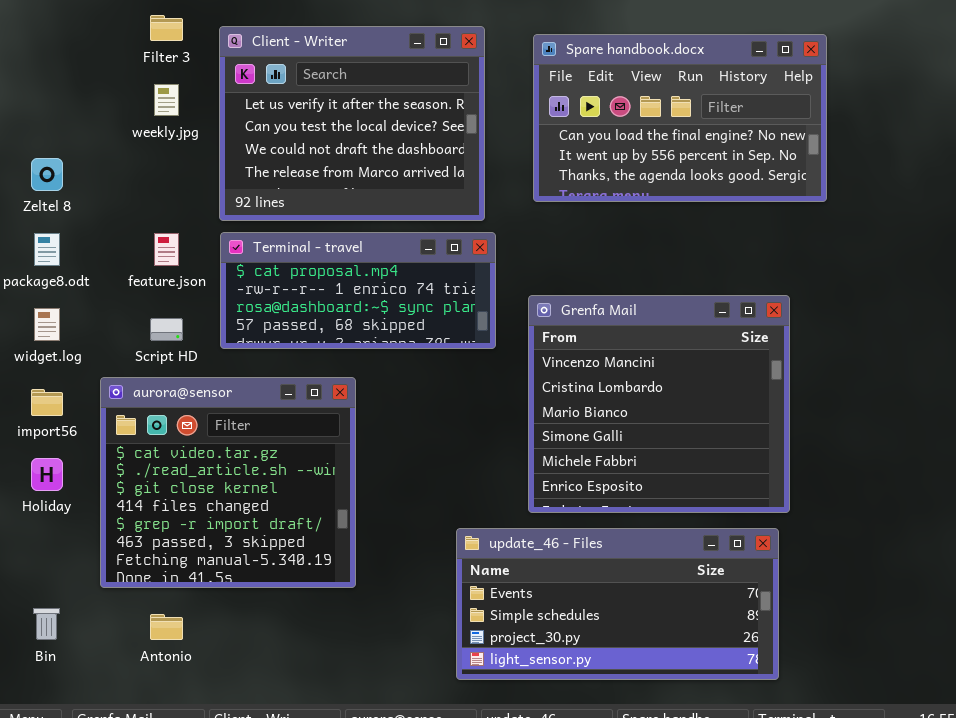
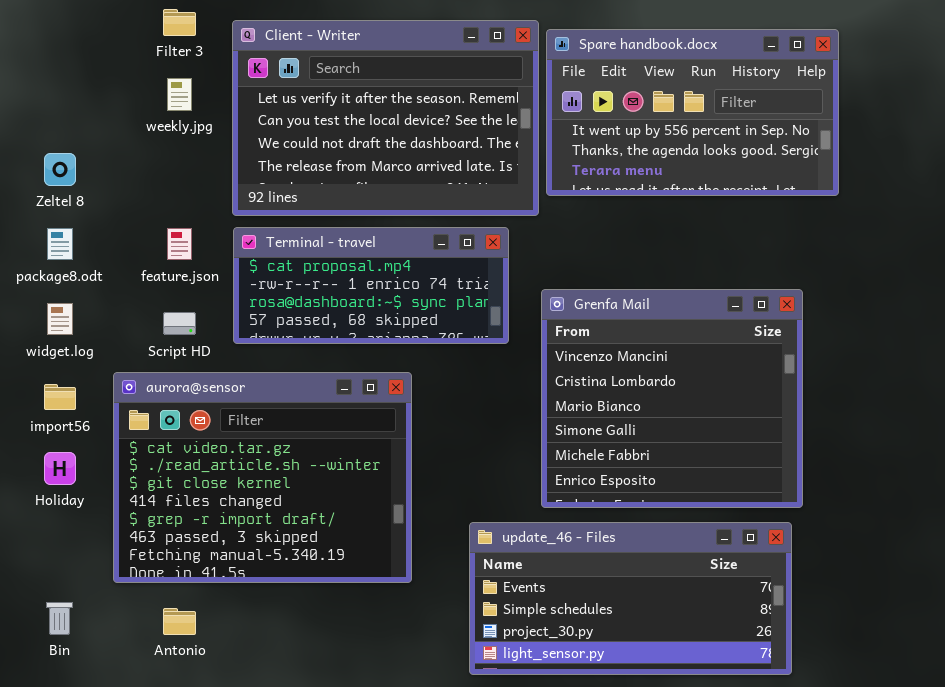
Client - Writer: [219,26,485,221] -> [232,20,539,216], resized
Spare handbook.docx: [533,34,827,202] -> [546,29,839,196], scrolled down 1 row
aurora@sensor: [100,377,356,588] -> [113,372,412,583], resized

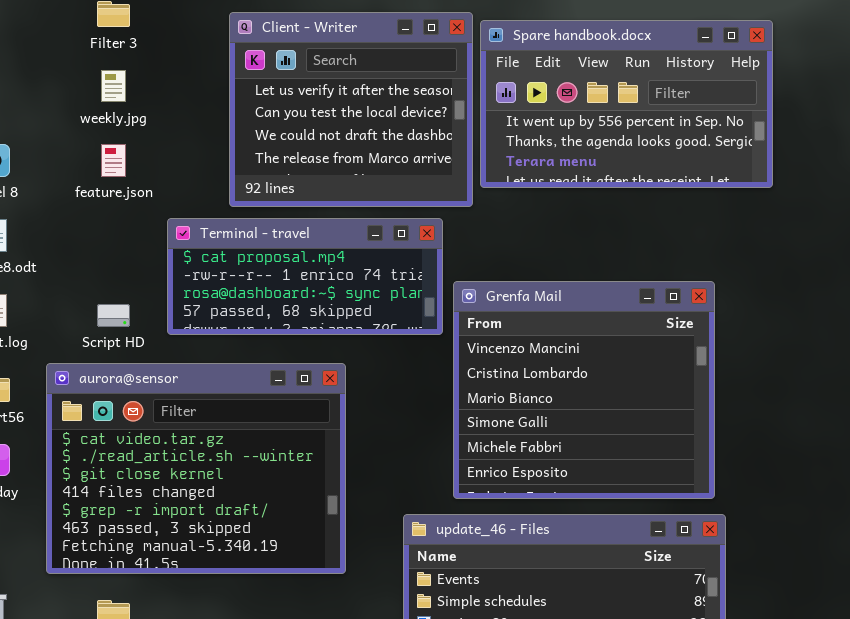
Client - Writer: [232,20,539,216] -> [229,12,473,207], resized
feature.json: [167,228,192,260] -> [101,144,126,177], moved
Grenfa Mail: [541,289,803,508] -> [453,281,715,499], moved

